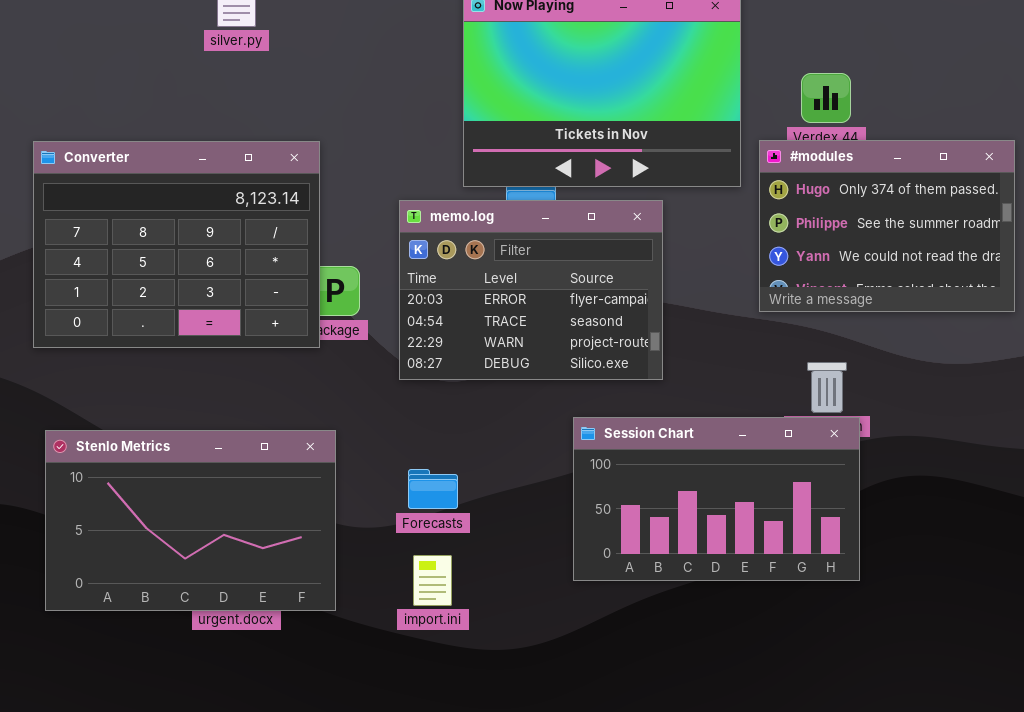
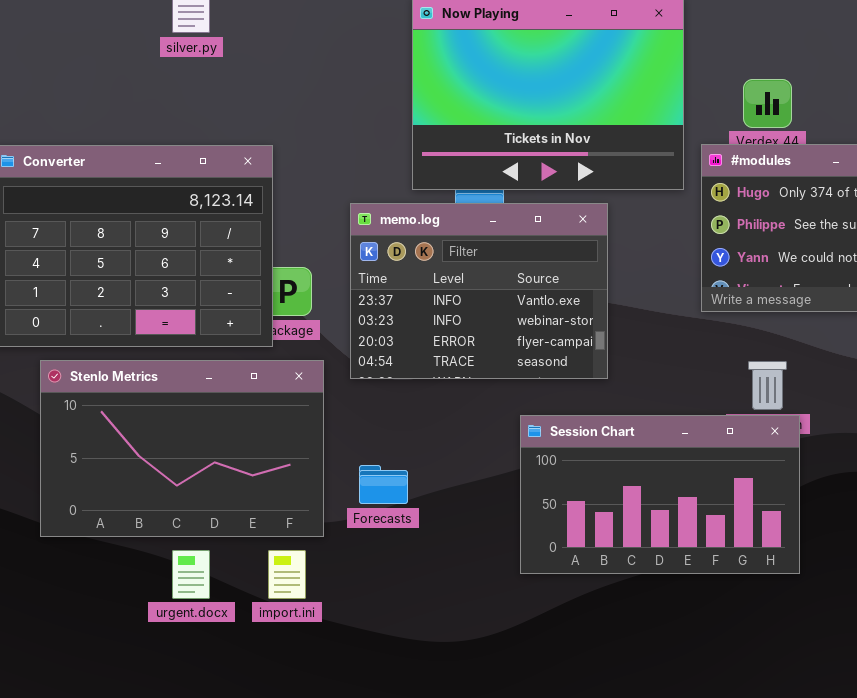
memo.log: [399,200,663,380] -> [350,203,608,379], scrolled up 2 rows
Stenlo Metrics: [45,430,336,611] -> [40,360,324,537], moved
import.ini: [413,555,452,606] -> [268,550,306,599], moved

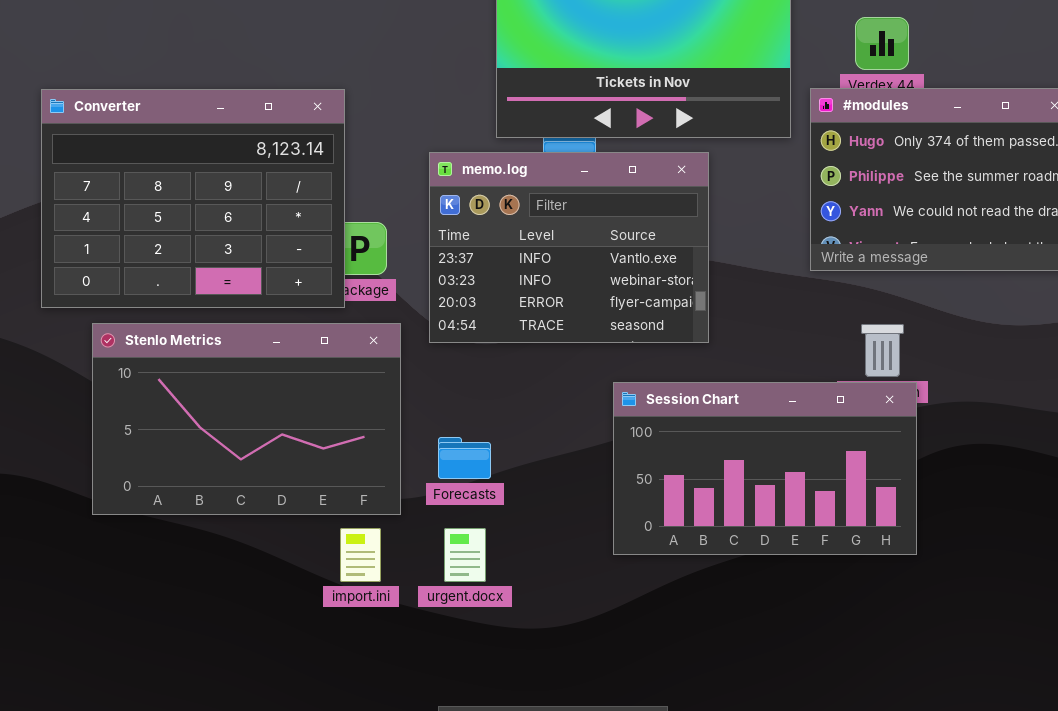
urgent.docx: [172,550,210,599] -> [444,528,486,582], moved

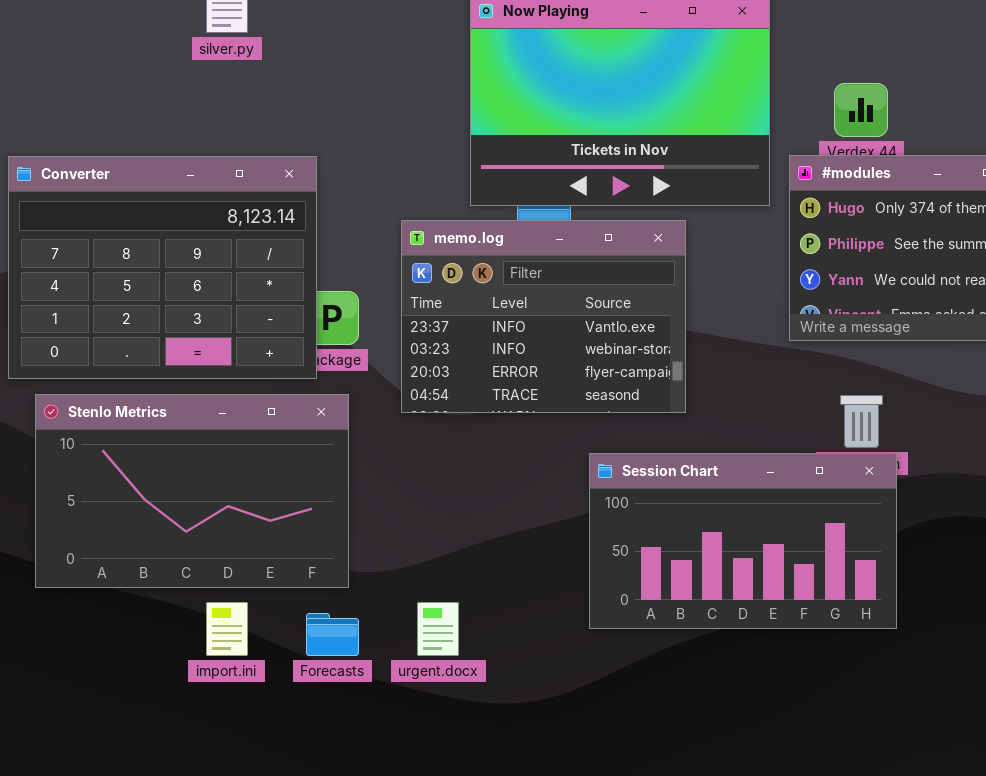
Stenlo Metrics: [92,323,401,515] -> [35,394,349,588], moved
Forecasts: [438,437,491,479] -> [306,613,359,656], moved
import.ini: [340,528,381,582] -> [206,602,248,656], moved

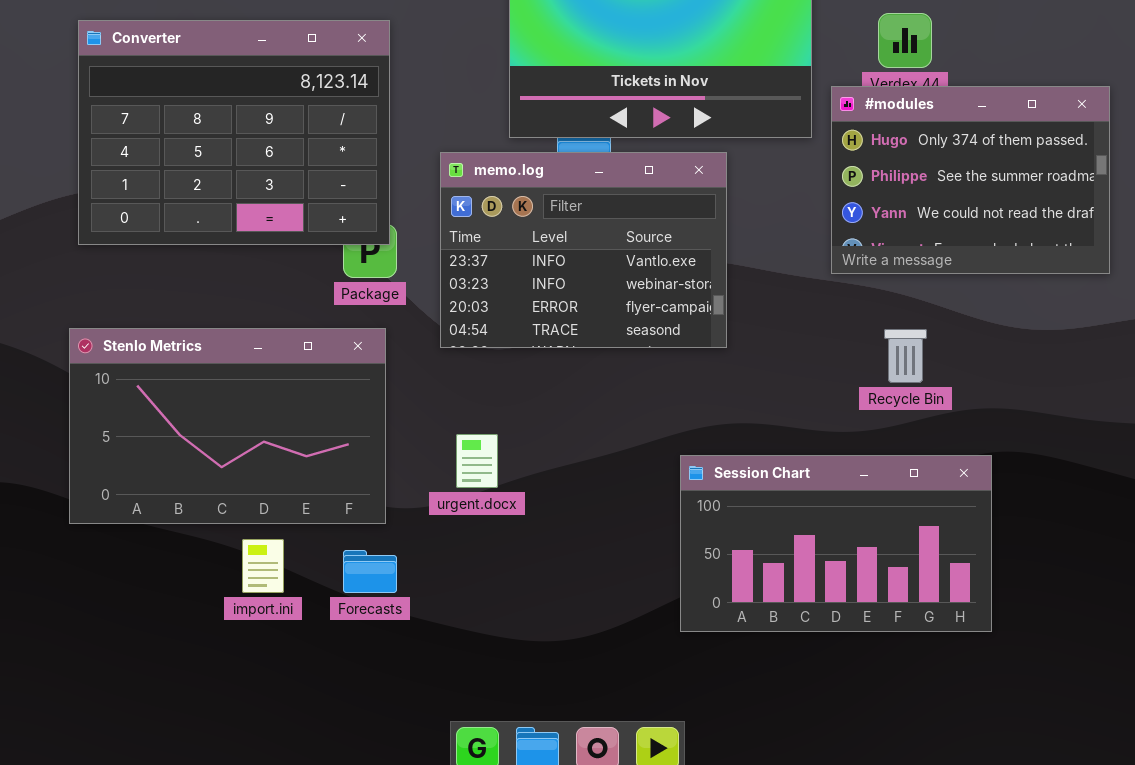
Converter: [8,156,317,379] -> [78,20,390,245], moved
Session Chart: [589,453,897,629] -> [680,455,992,632], moved
urgent.docx: [417,602,459,656] -> [456,434,498,488], moved

